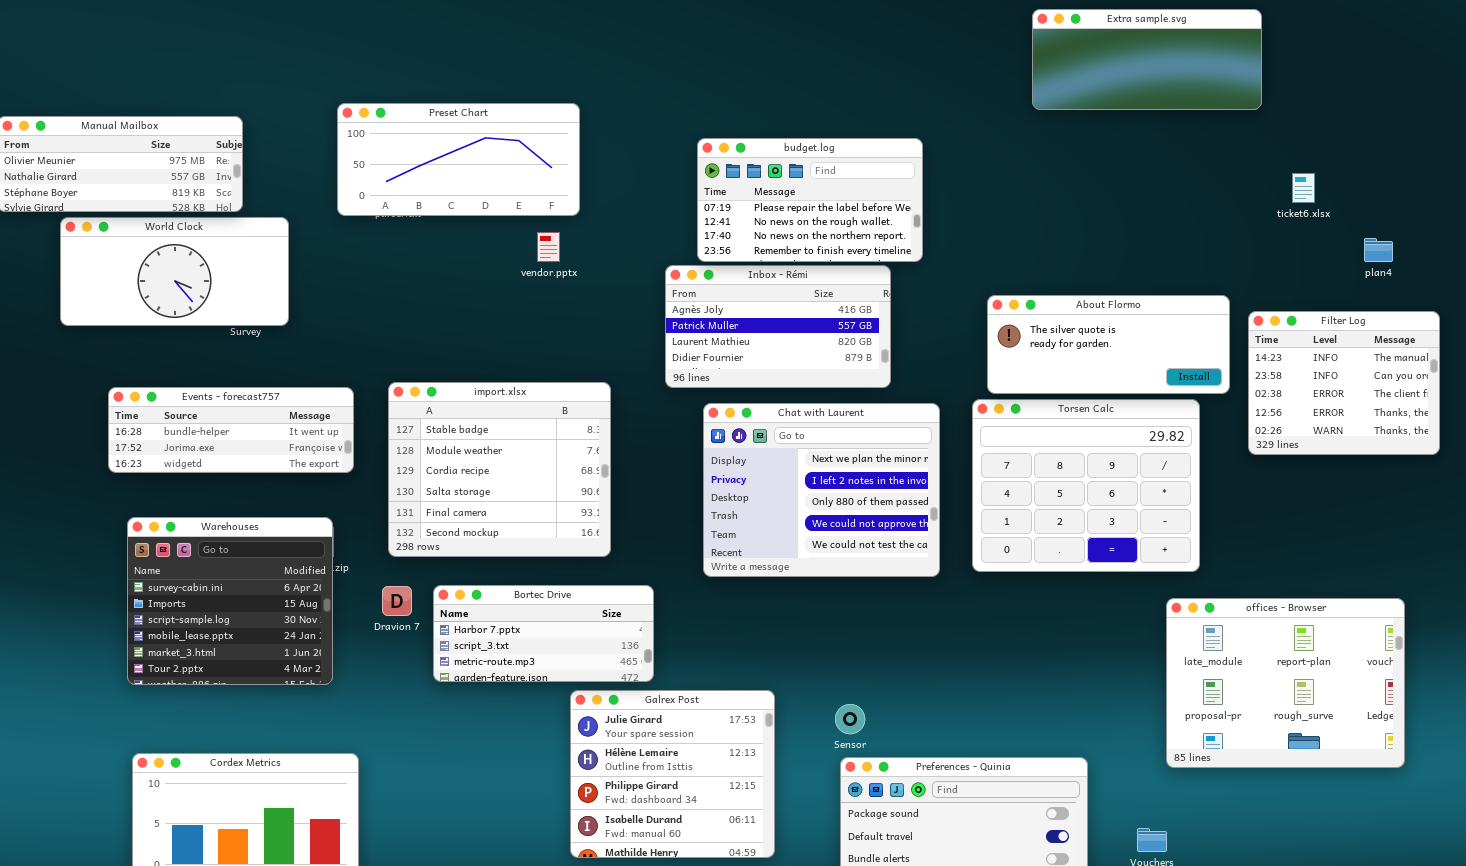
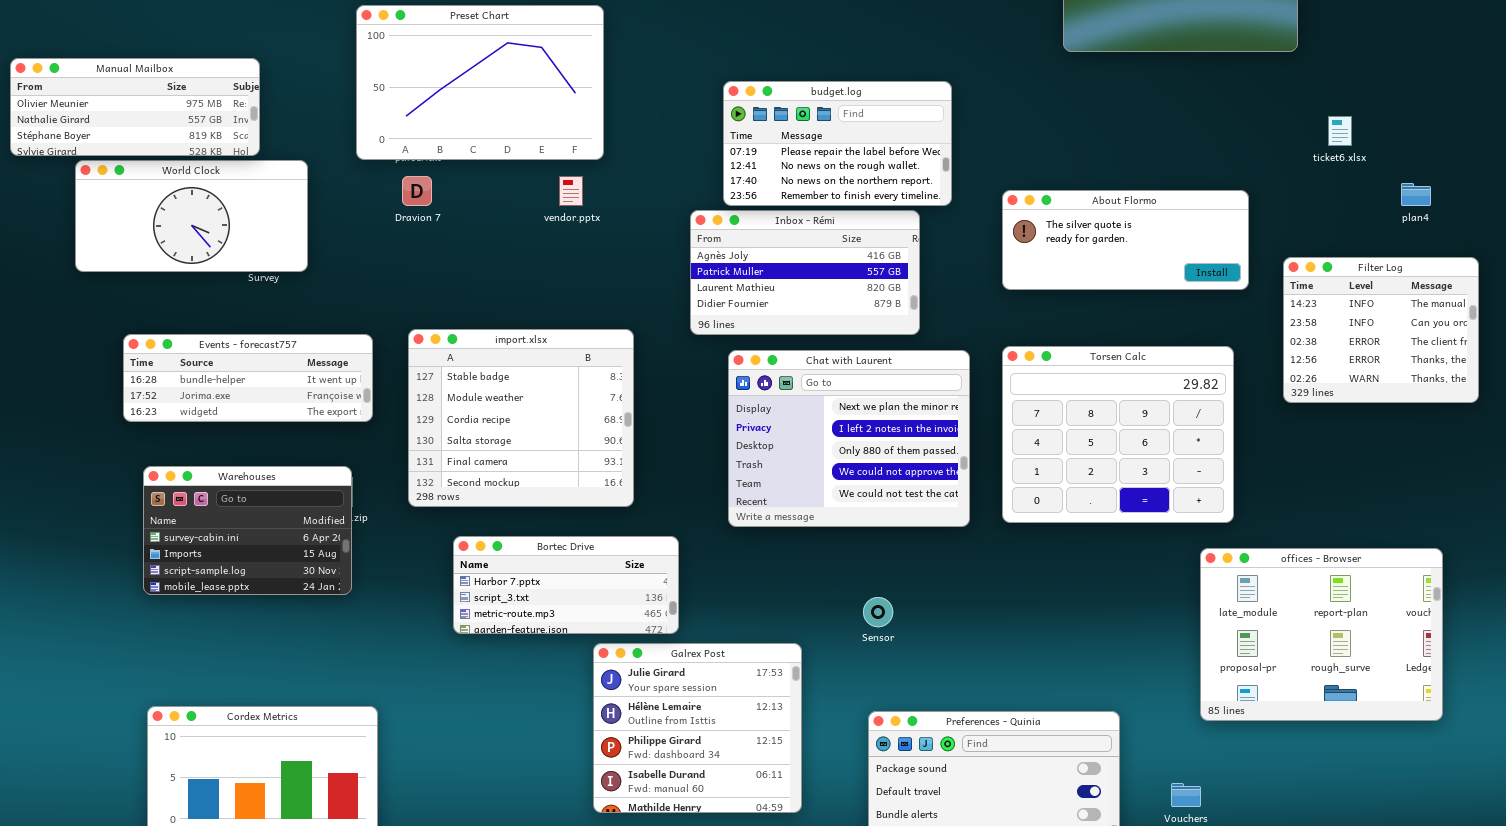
Preset Chart: [337,103,580,216] -> [356,5,604,160], resized
About Flormo: [987,295,1230,394] -> [1002,190,1249,290], moved
Warehouses: [127,517,333,685] -> [143,466,352,595], resized
Dravion 7: [382,586,412,616] -> [402,176,432,206], moved
Sensor: [835,704,865,734] -> [863,597,893,627], moved

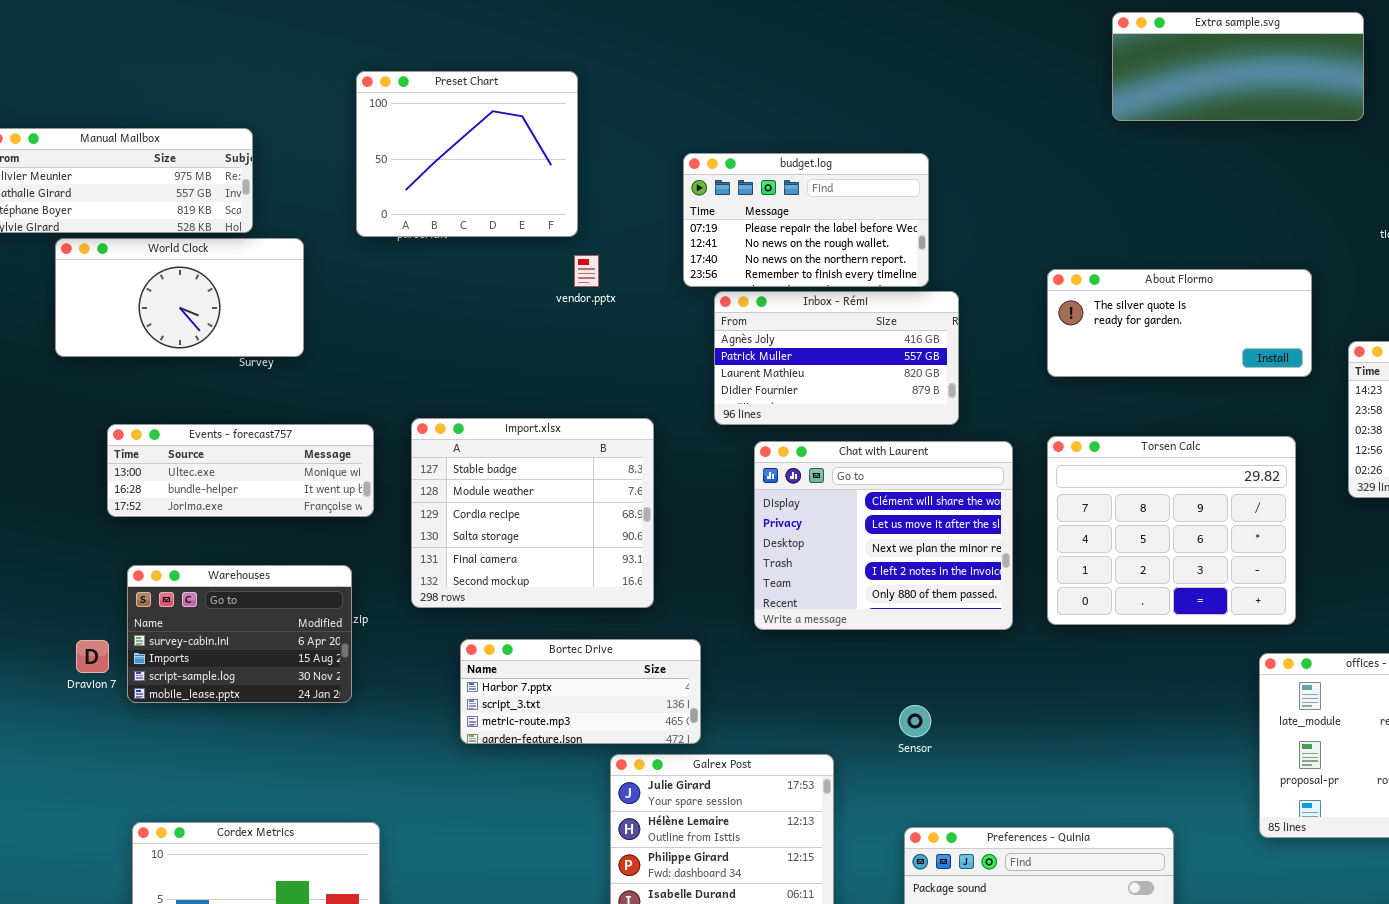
Preset Chart: [356,5,604,160] -> [356,71,578,237], resized
budget.log: [723,81,952,206] -> [683,153,929,287], moved
Dravion 7: [402,176,432,206] -> [76,640,109,673], moved
Events - forecast757: [123,334,373,422] -> [107,424,374,517], scrolled up 1 row
Chat with Laurent: [728,350,970,527] -> [754,441,1013,630], scrolled up 2 rows

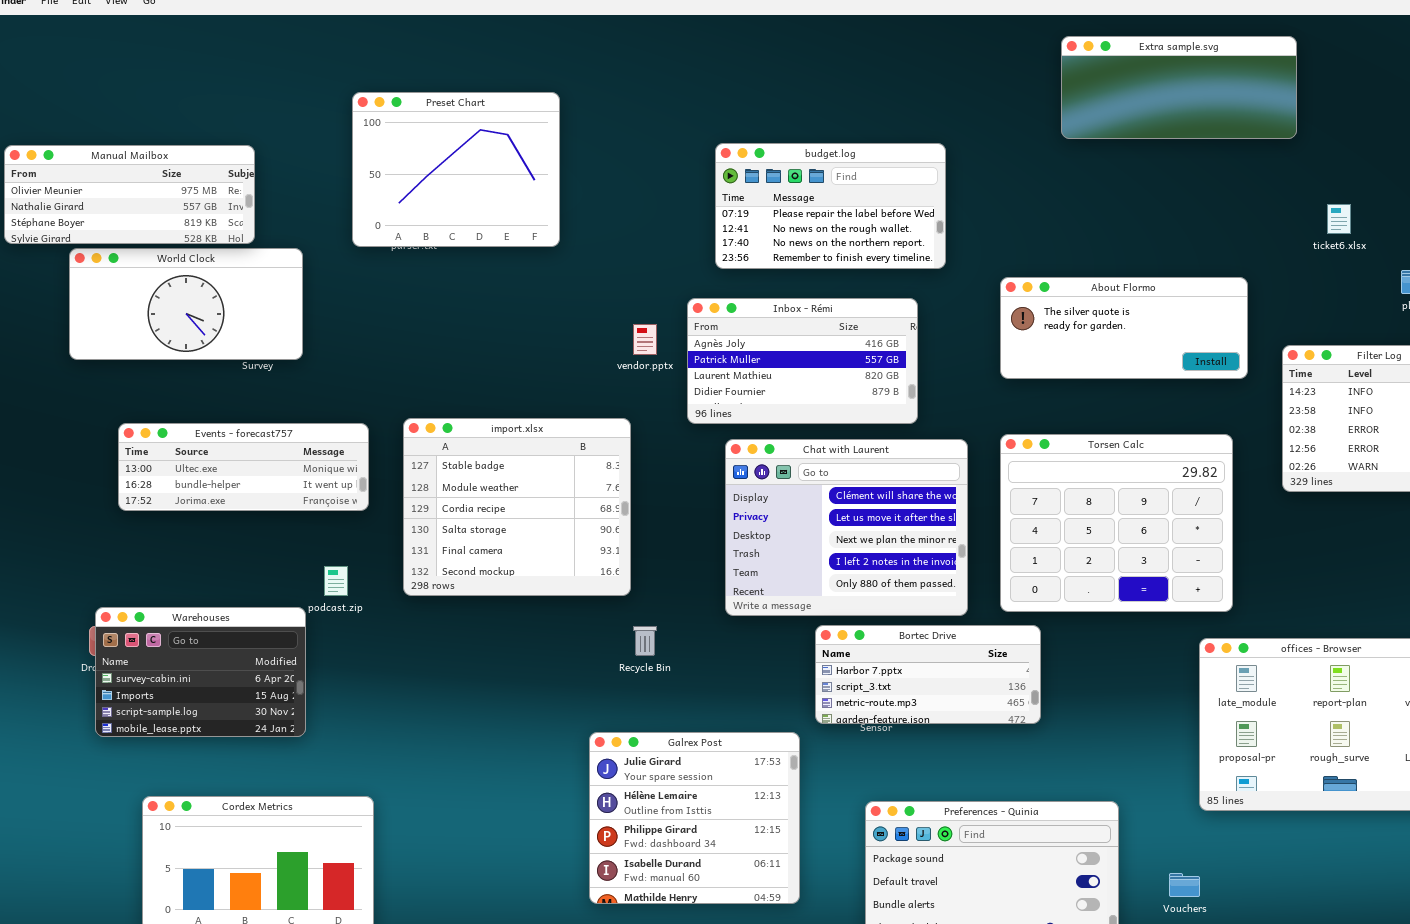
budget.log: [683,153,929,287] -> [715,143,946,269], moved
vendor.pptx: [574,255,599,287] -> [633,324,657,355], moved
Warehouses: [127,565,352,703] -> [95,607,306,737], moved
Bortec Drive: [460,639,701,744] -> [815,625,1041,724], moved

